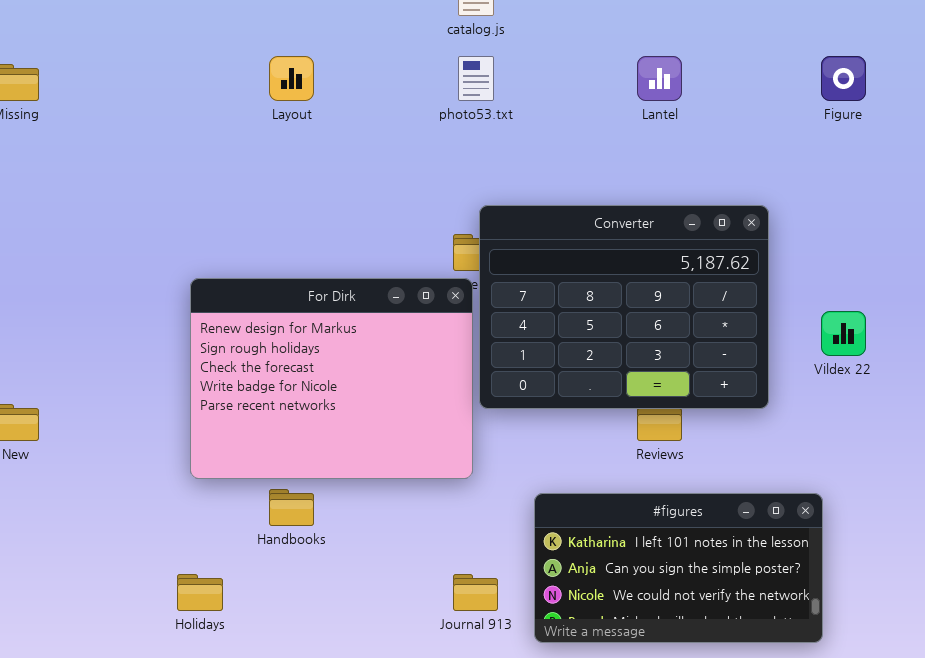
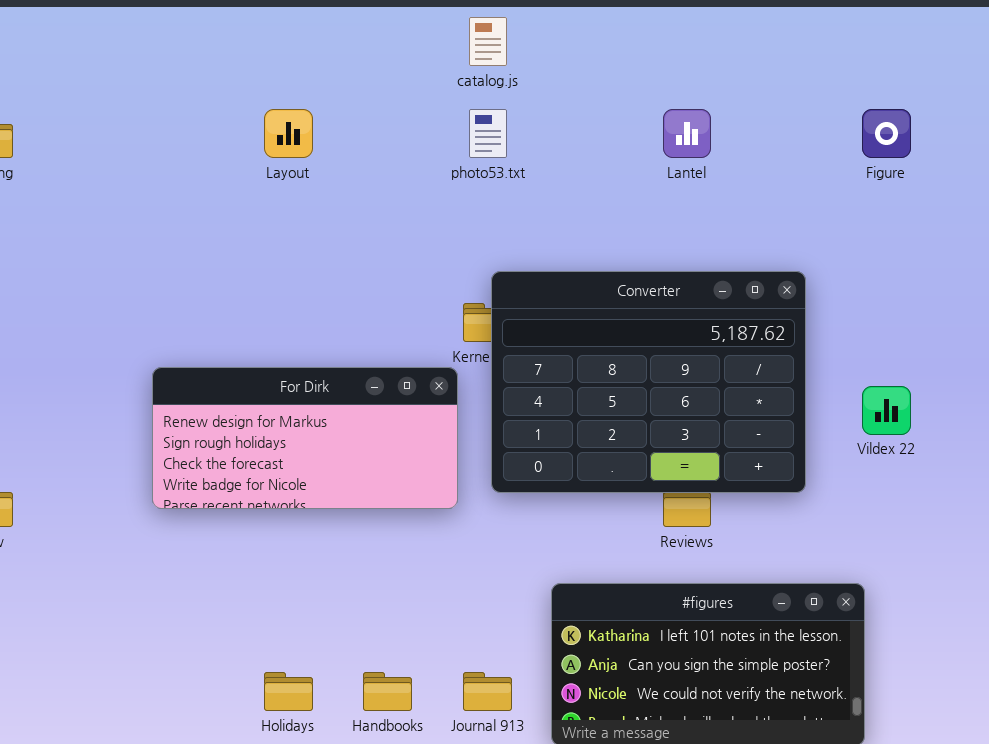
For Dirk: [190,278,473,479] -> [152,367,458,509], moved, resized
Handbooks: [269,489,314,526] -> [363,672,412,711], moved
Holidays: [177,574,223,611] -> [264,672,313,711], moved

